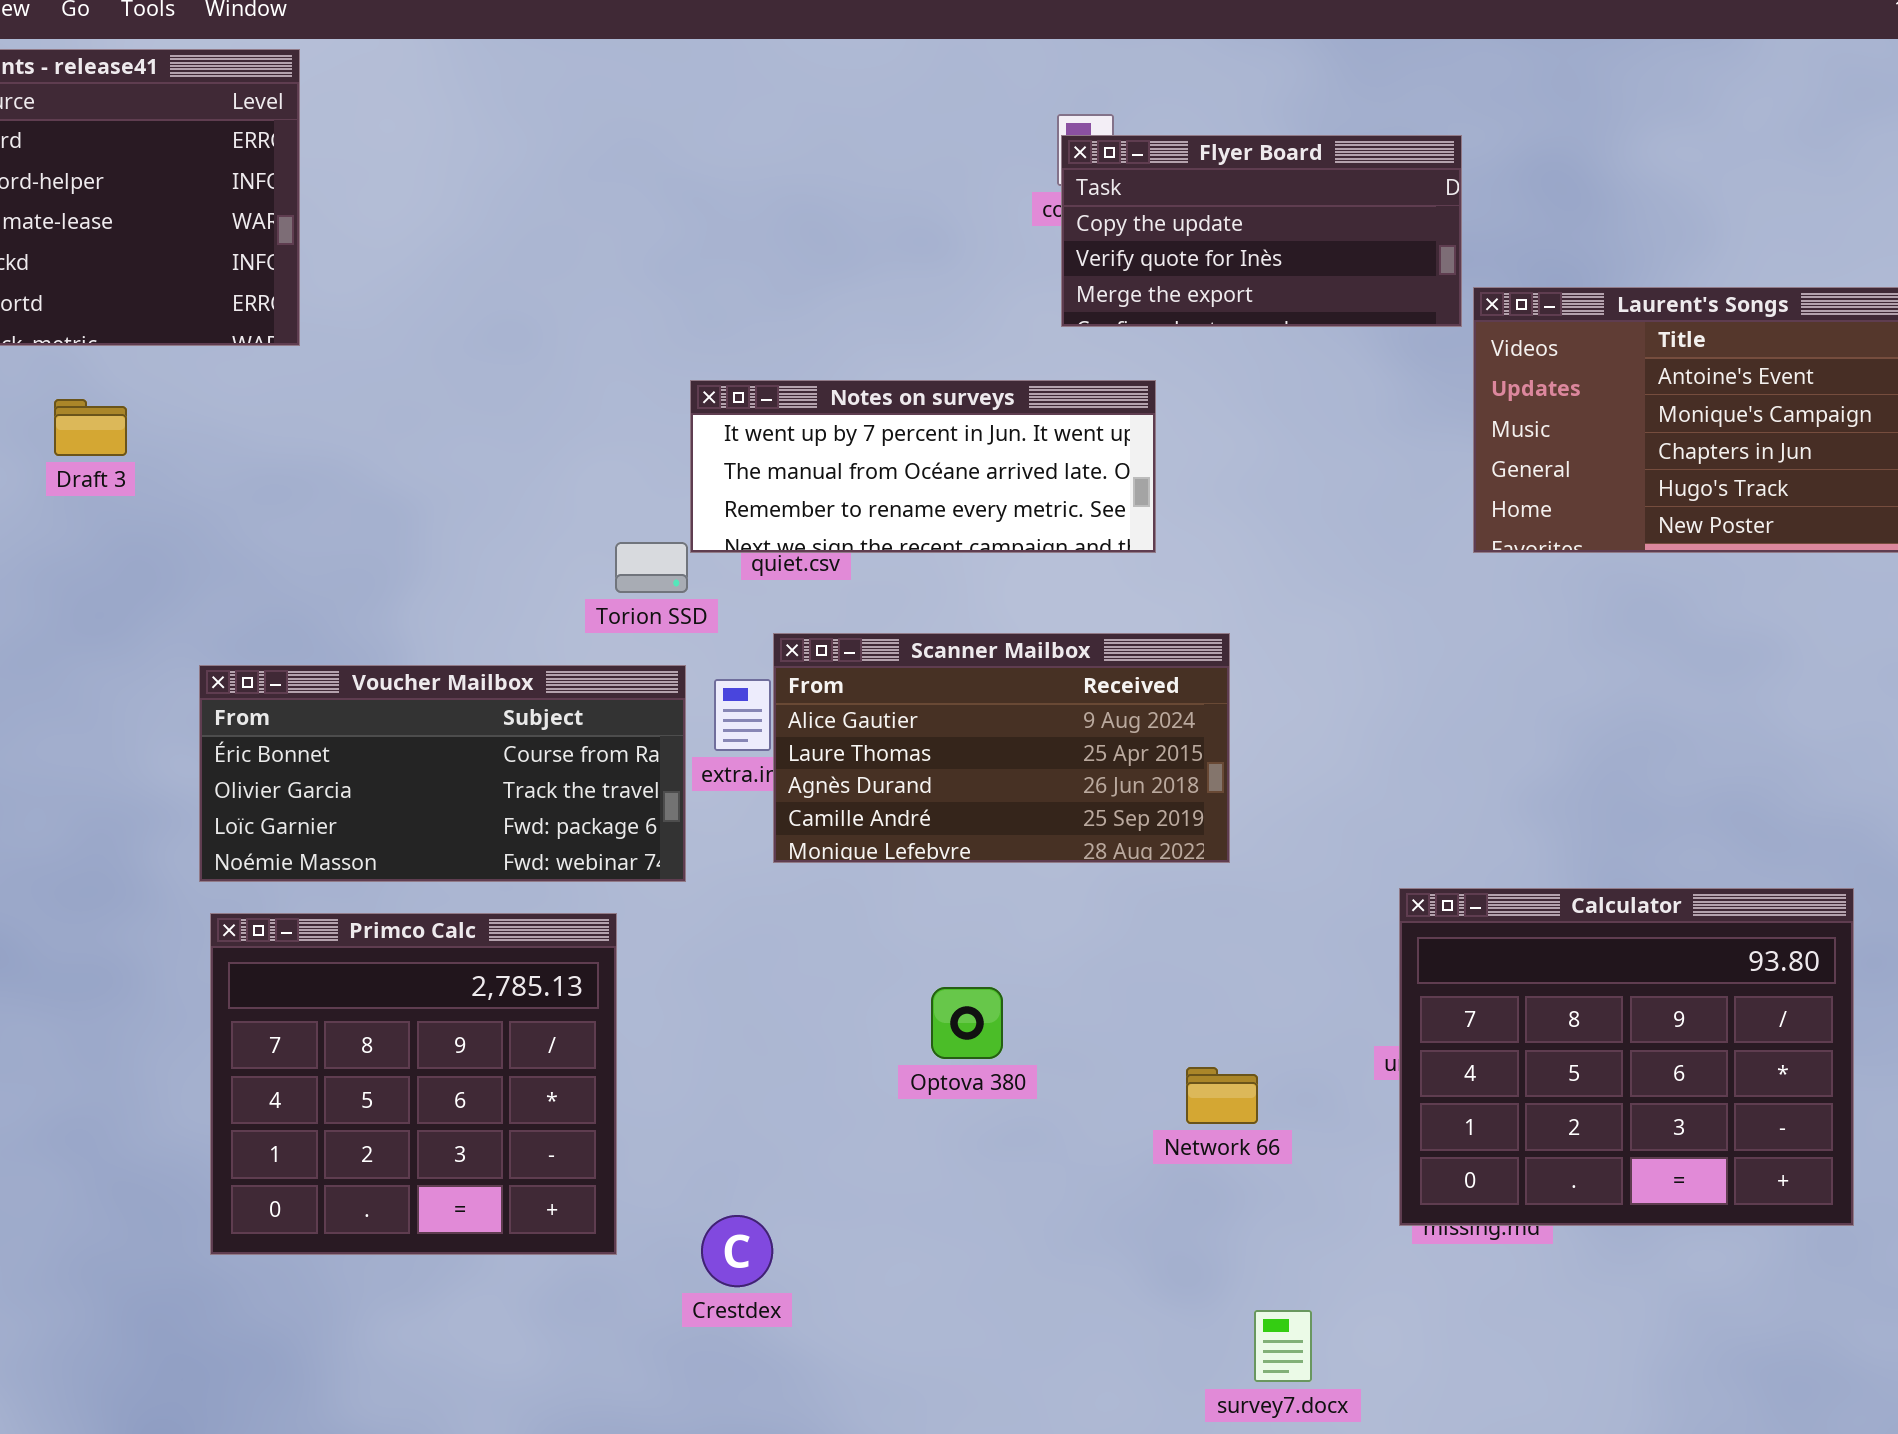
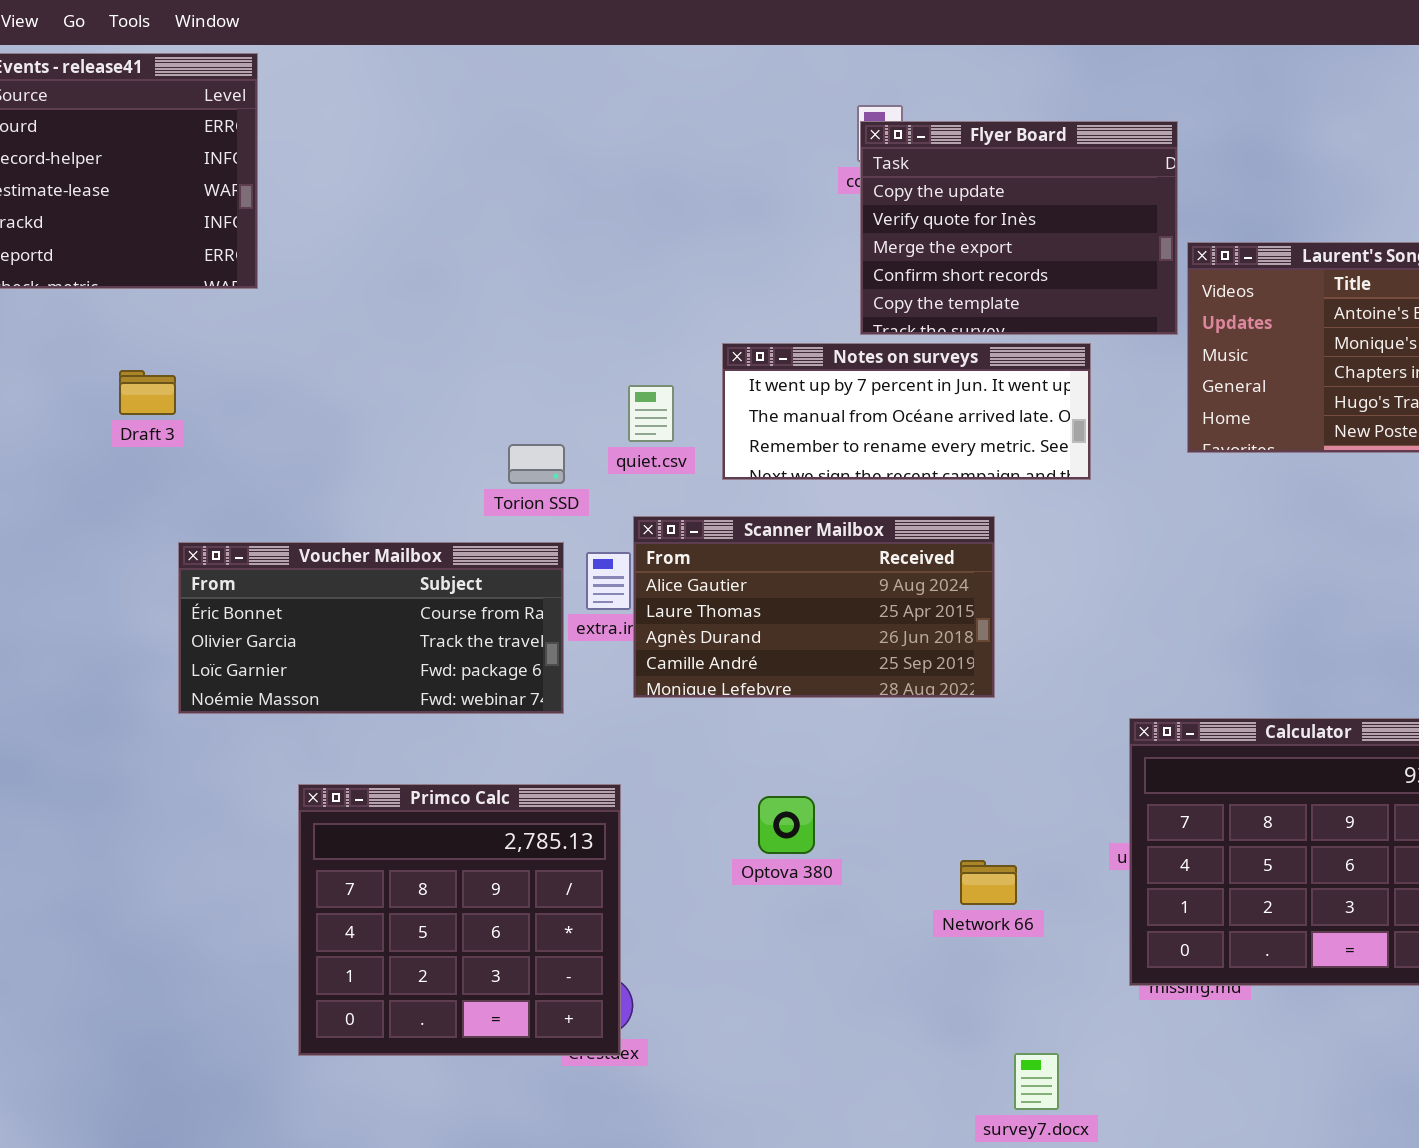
Flyer Board: [1061,135,1462,327] -> [860,121,1178,335], resized
Notes on surveys: [690,380,1156,553] -> [722,343,1091,480], moved
Draft 3: [54,399,127,456] -> [119,370,176,415], moved
Primco Calc: [210,913,617,1255] -> [298,784,621,1056], moved

